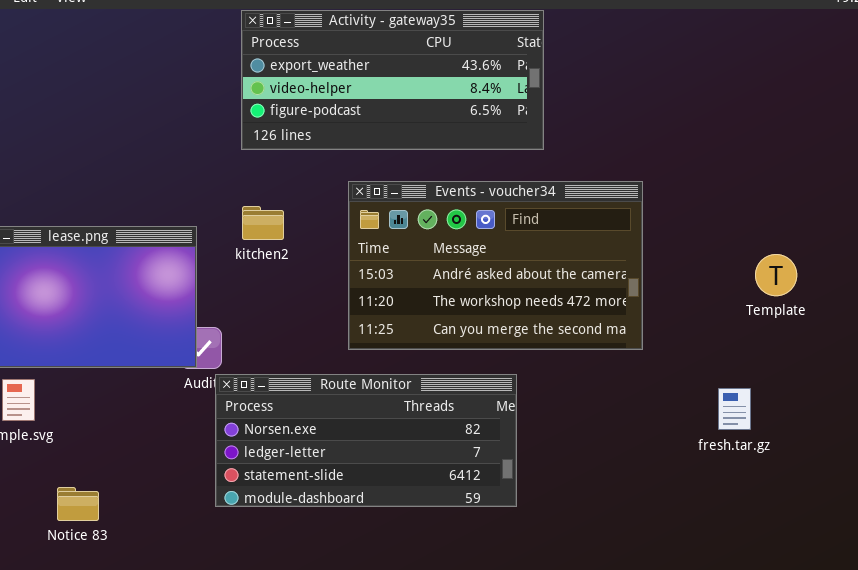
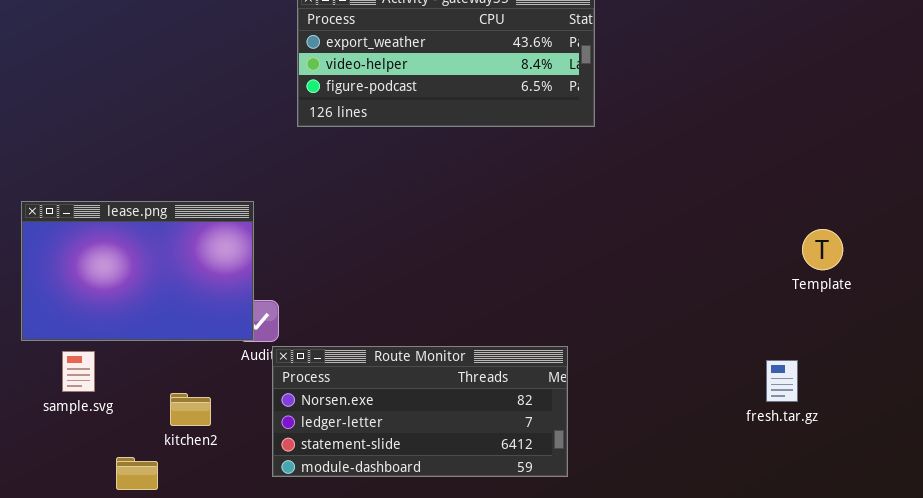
Events - voucher34: [348,181,643,350] -> none, closed
kitchen2: [242,206,284,240] -> [170,393,211,426], moved

